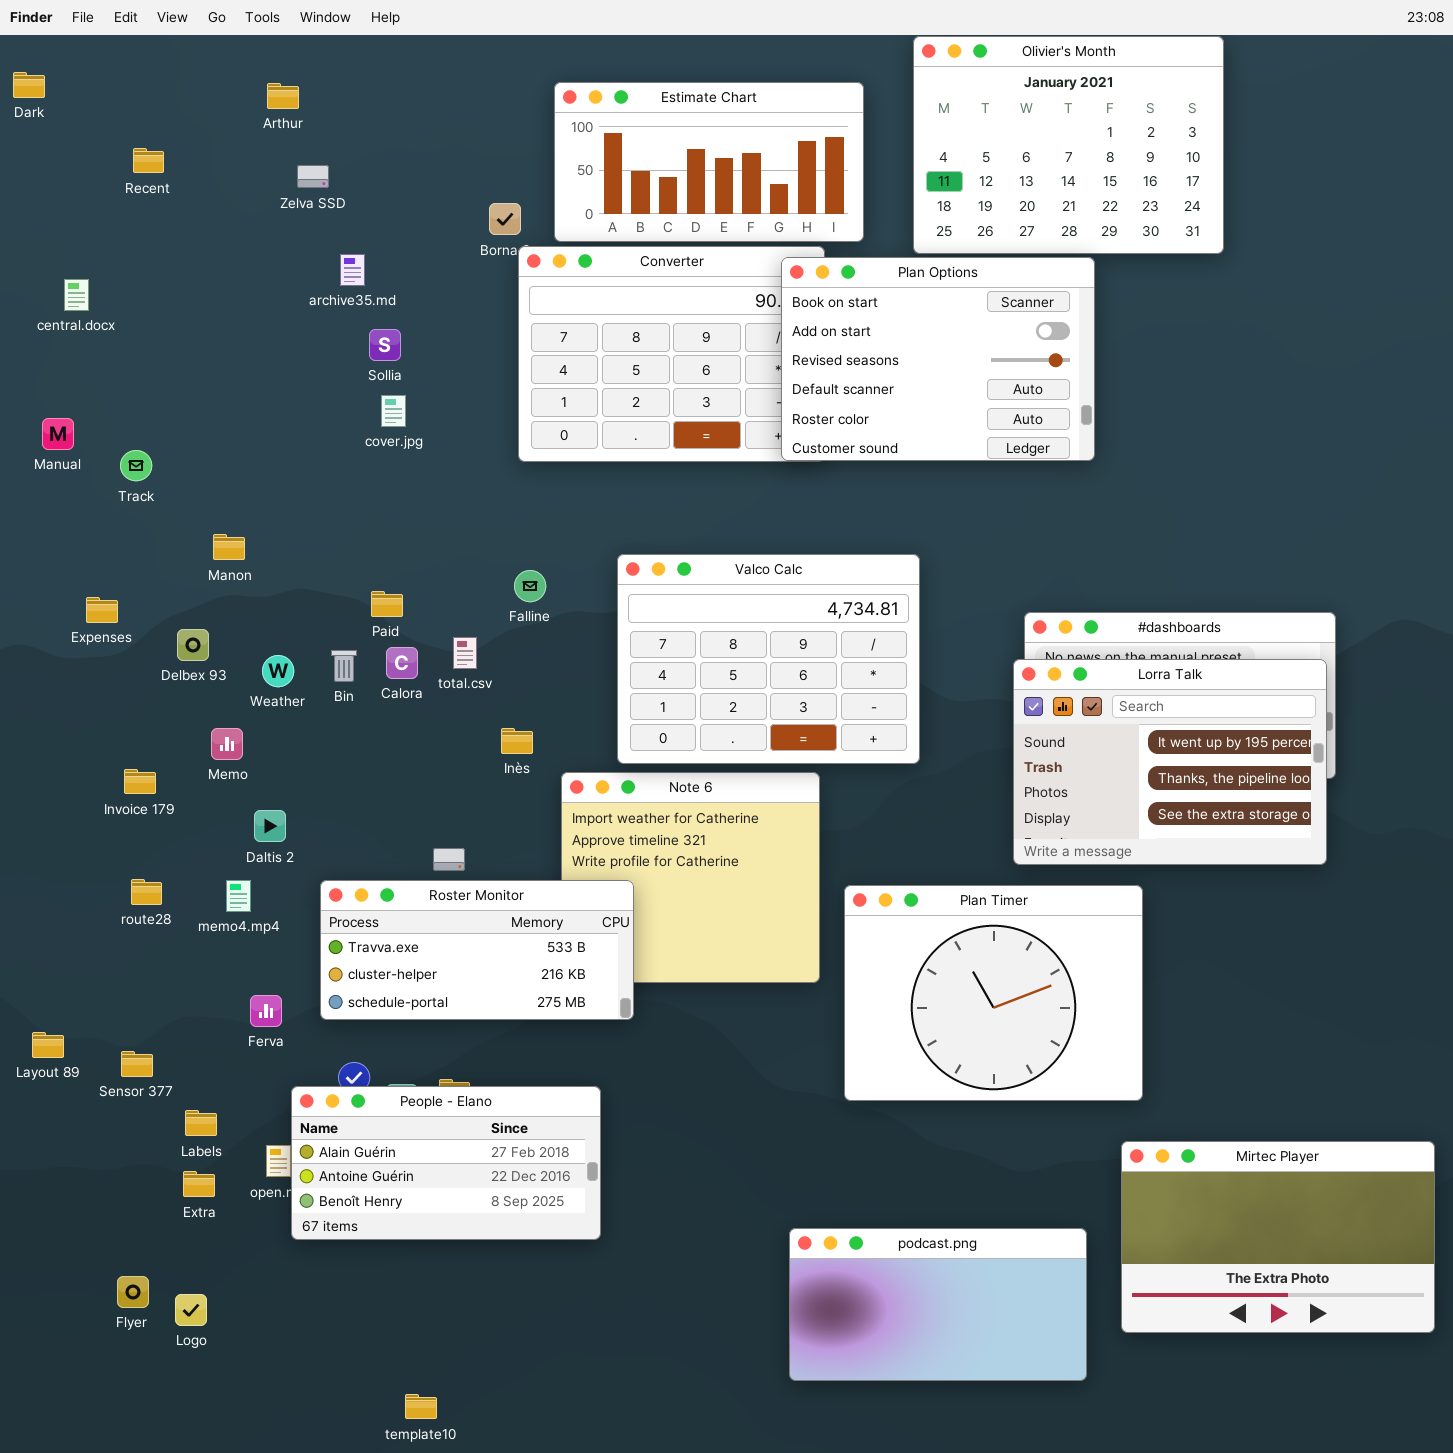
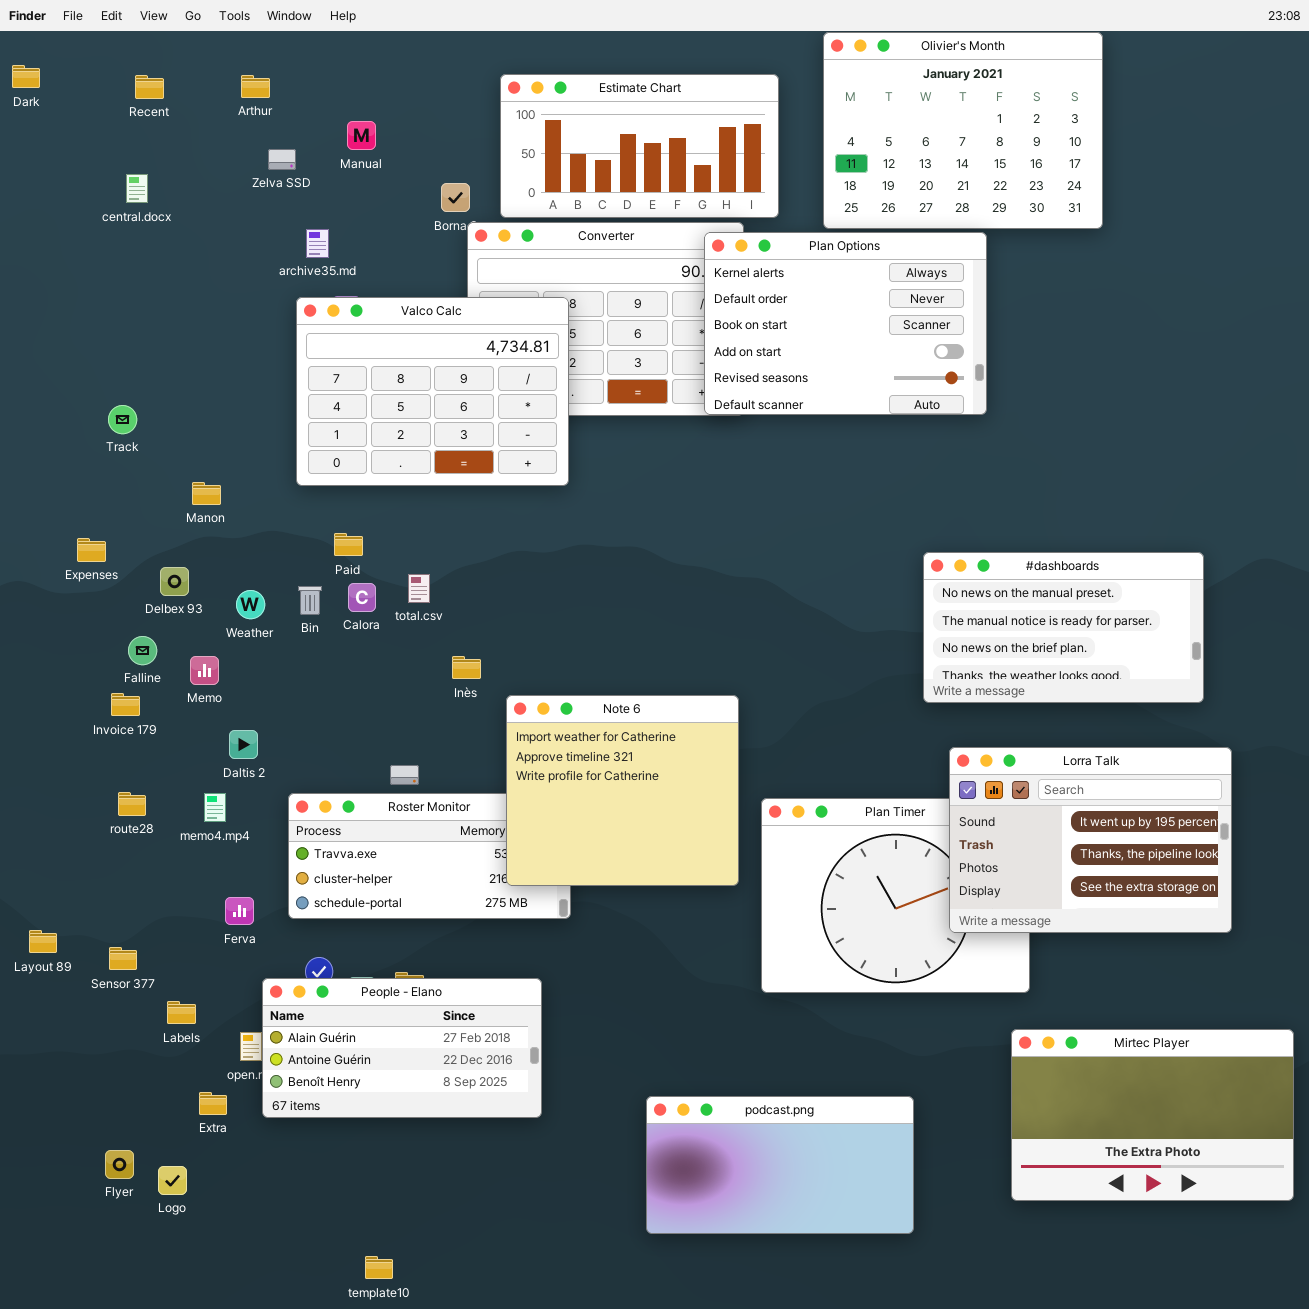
Recent: [133,148,164,173] -> [135,75,164,99], moved
Plan Options: [781,257,1095,461] -> [704,232,987,415], scrolled up 2 rows
central.docx: [64,279,89,311] -> [126,174,148,203], moved
Manual: [42,418,74,450] -> [347,121,376,150], moved
Valco Calc: [617,554,920,764] -> [296,297,569,486], moved
Falline: [514,570,546,602] -> [128,636,157,665], moved
Lorra Talk: [1013,659,1327,865] -> [949,747,1232,933], moved
Note 6: [561,772,820,983] -> [506,695,739,886], raised
Extra: [183,1171,215,1197] -> [199,1092,227,1115], moved
podcast.png: [789,1228,1087,1381] -> [646,1096,914,1234], moved

